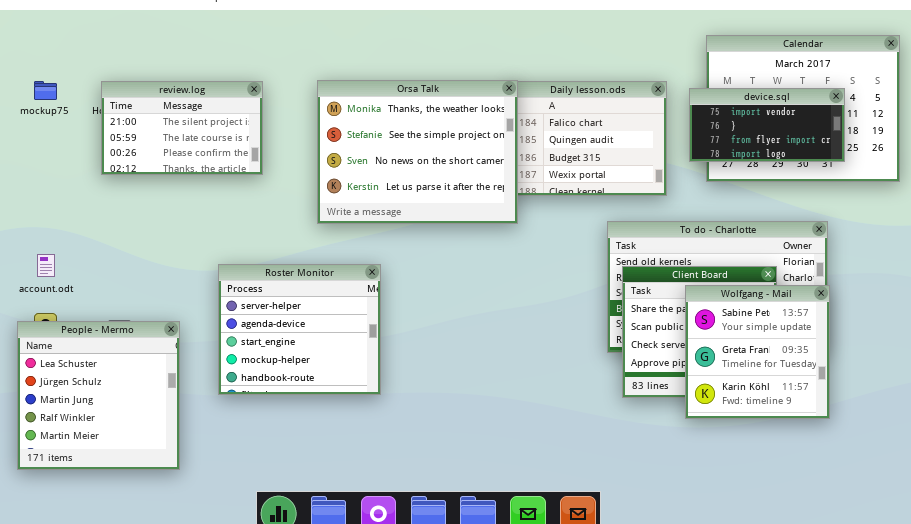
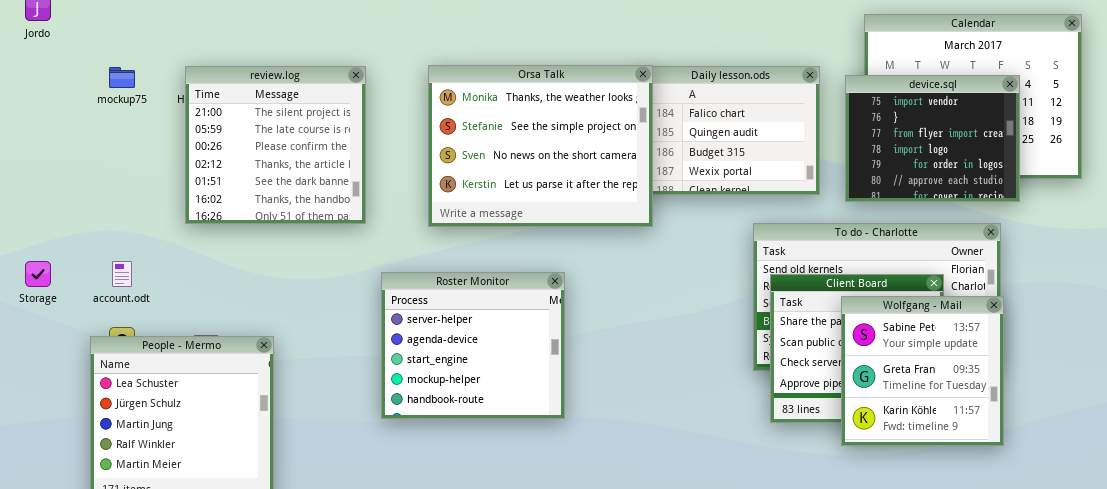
review.log: [101,81,263,175] -> [185,66,366,224], resized
device.sql: [689,88,845,162] -> [845,75,1020,202], resized
Roster Monitor: [218,264,381,395] -> [381,272,565,419], moved

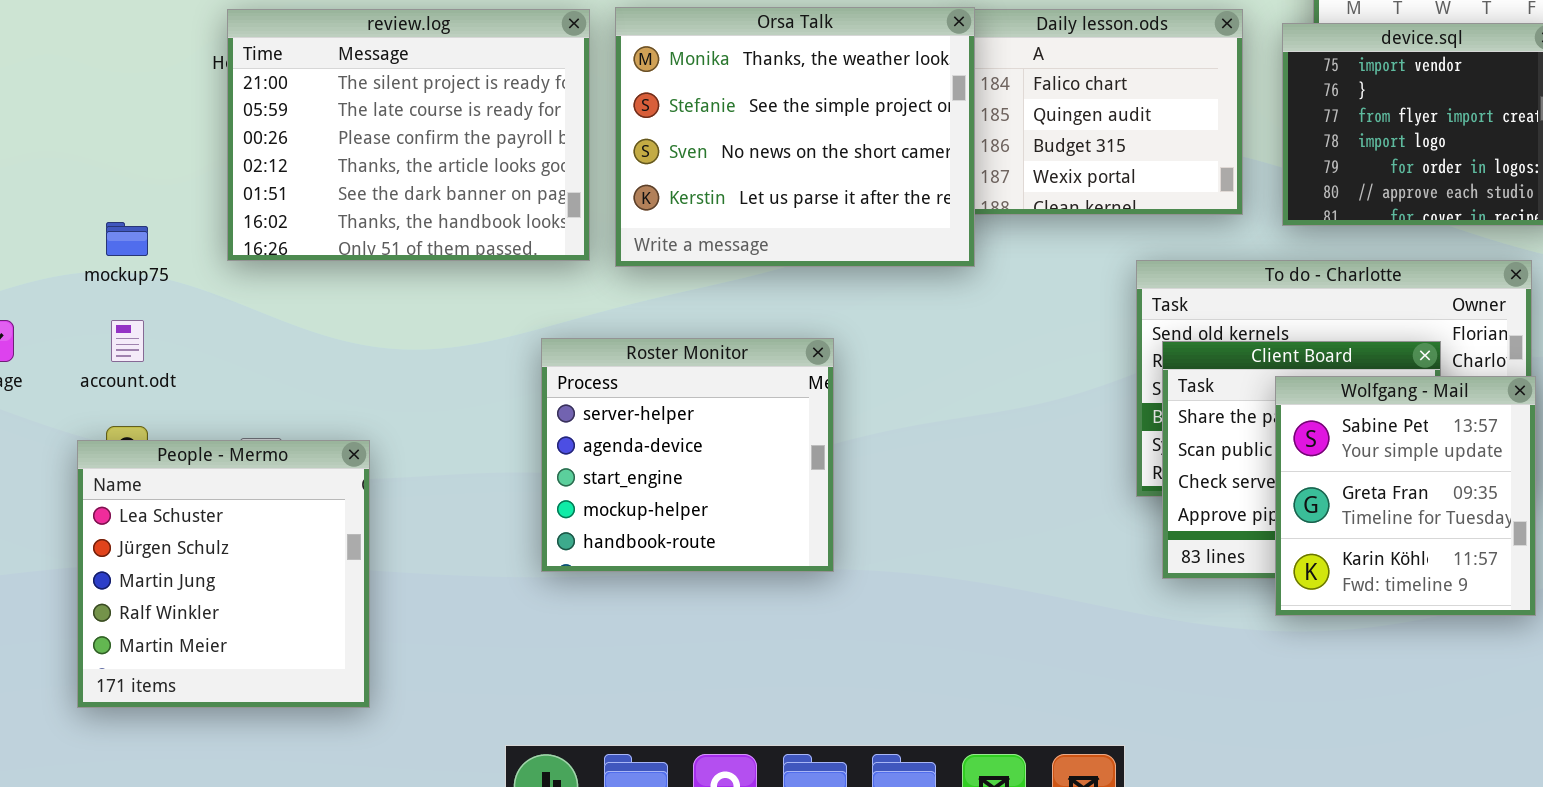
review.log: [185,66,366,224] -> [227,9,590,261], resized
mockup75: [109,67,135,88] -> [106,222,148,256], moved

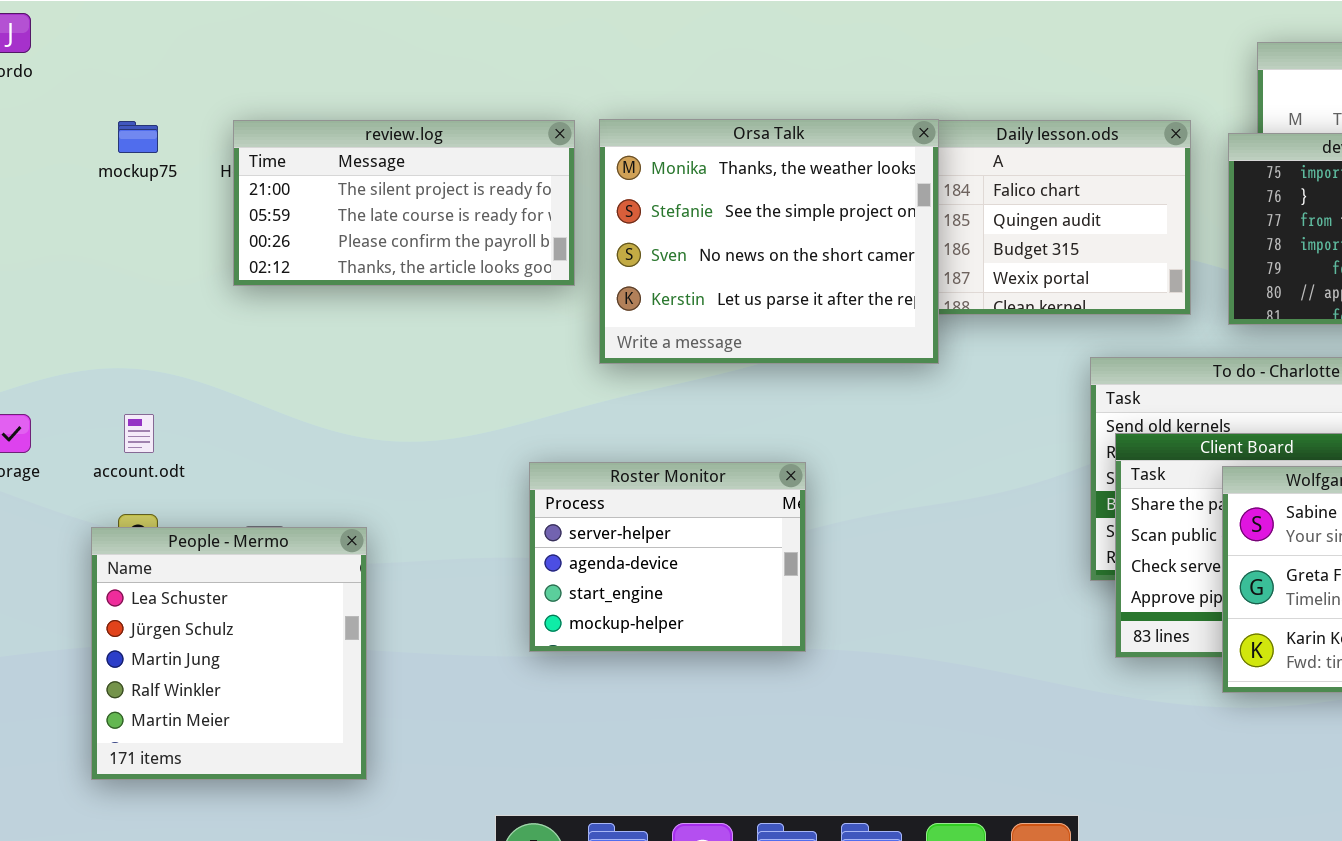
review.log: [227,9,590,261] -> [233,120,575,286], resized
mockup75: [106,222,148,256] -> [118,121,158,153], moved
Roster Monitor: [541,338,834,572] -> [529,462,806,652], resized

